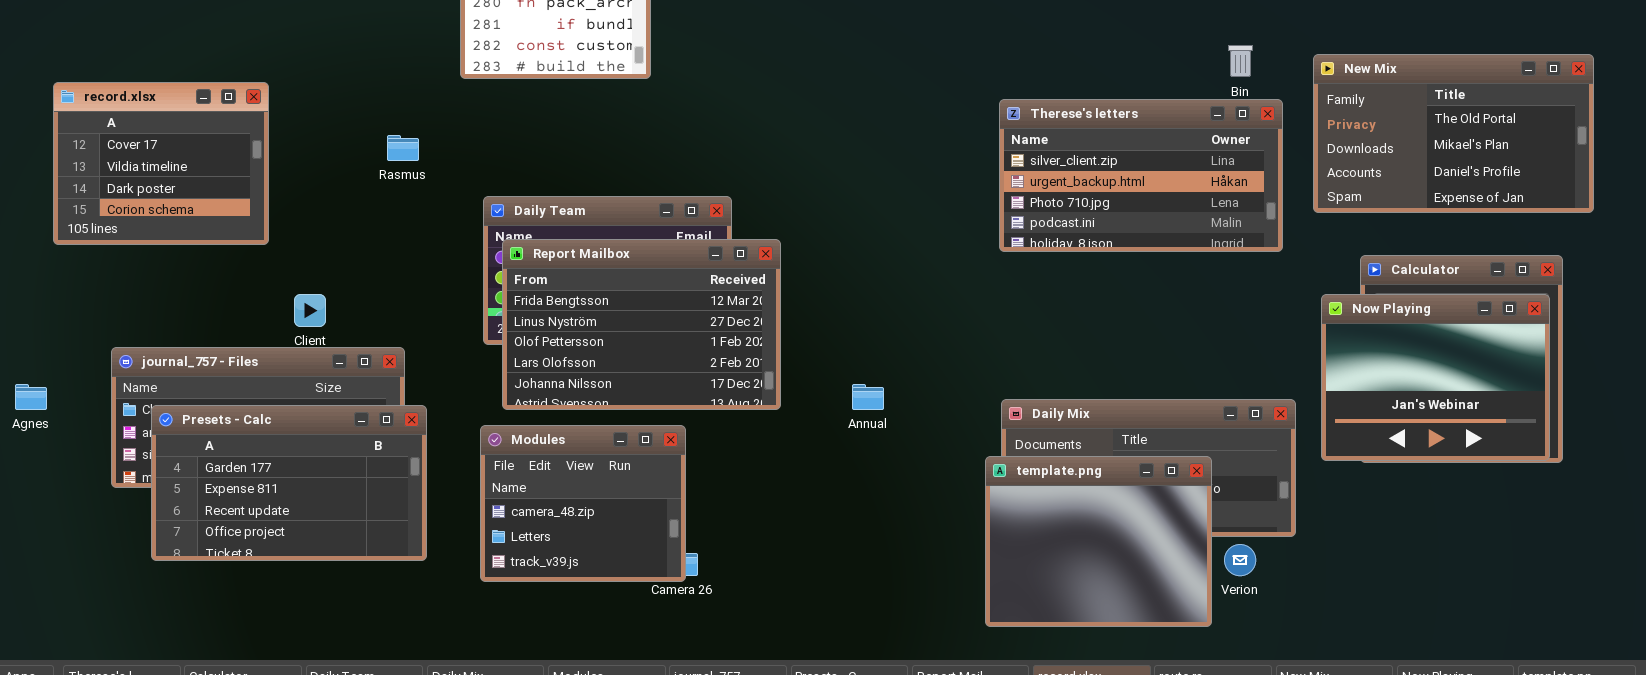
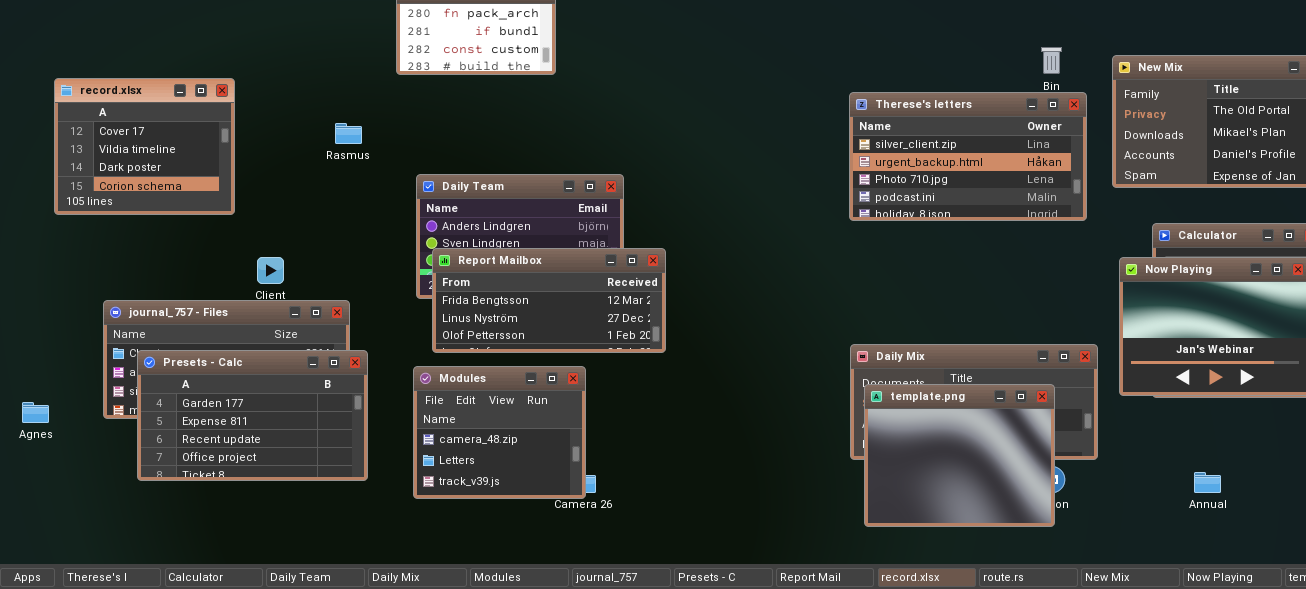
Report Mailbox: [502,239,781,410] -> [432,248,666,353], resized
Agnes: [15,384,47,410] -> [22,402,49,423], moved
Annual: [852,384,884,410] -> [1194,472,1221,493], moved
template.png: [985,456,1212,627] -> [864,384,1055,527], moved

